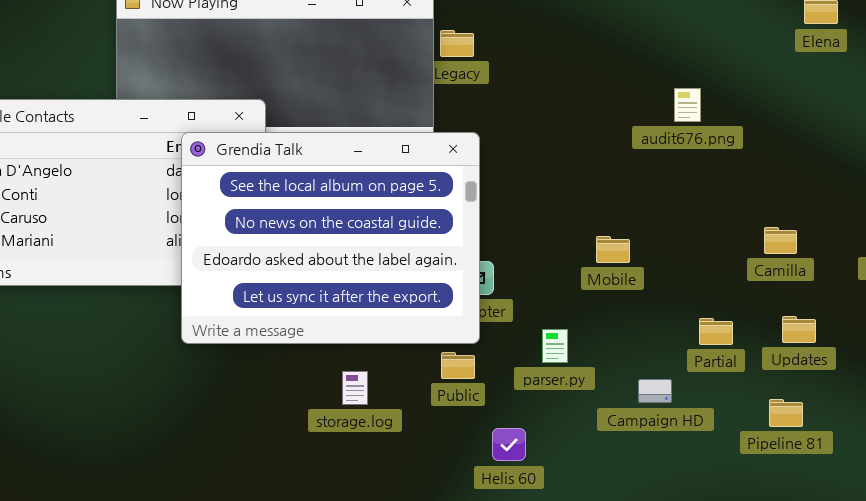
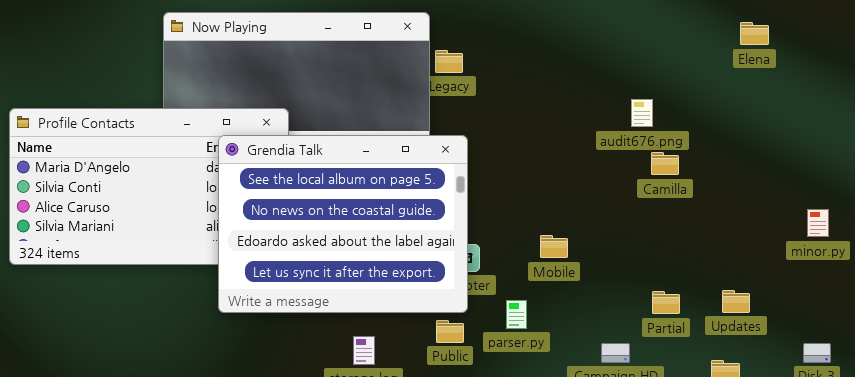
Camilla: [764,227,797,254] -> [651,152,679,175], moved
Mobile: [596,236,630,263] -> [540,235,568,258], moved
parser.py: [542,329,568,363] -> [506,300,527,329], moved

